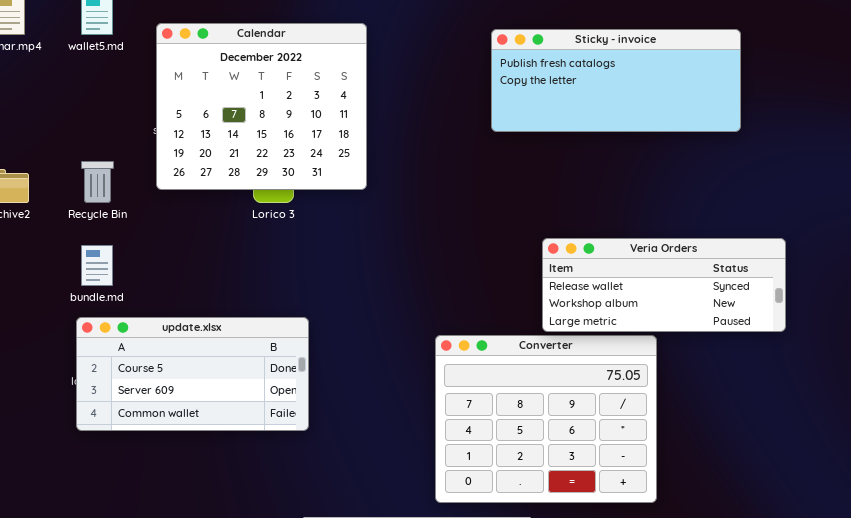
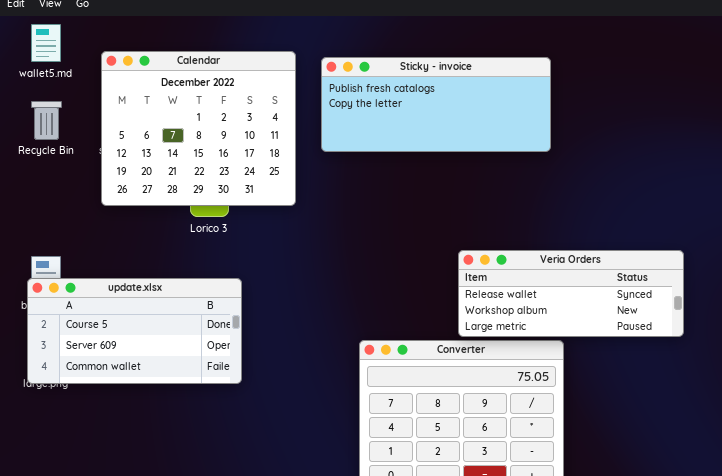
Sticky - invoice: [491,29,741,132] -> [321,57,551,152], moved
Recycle Bin: [81,161,114,203] -> [31,101,62,140], moved
update.xlsx: [76,317,309,431] -> [27,278,242,384], moved

